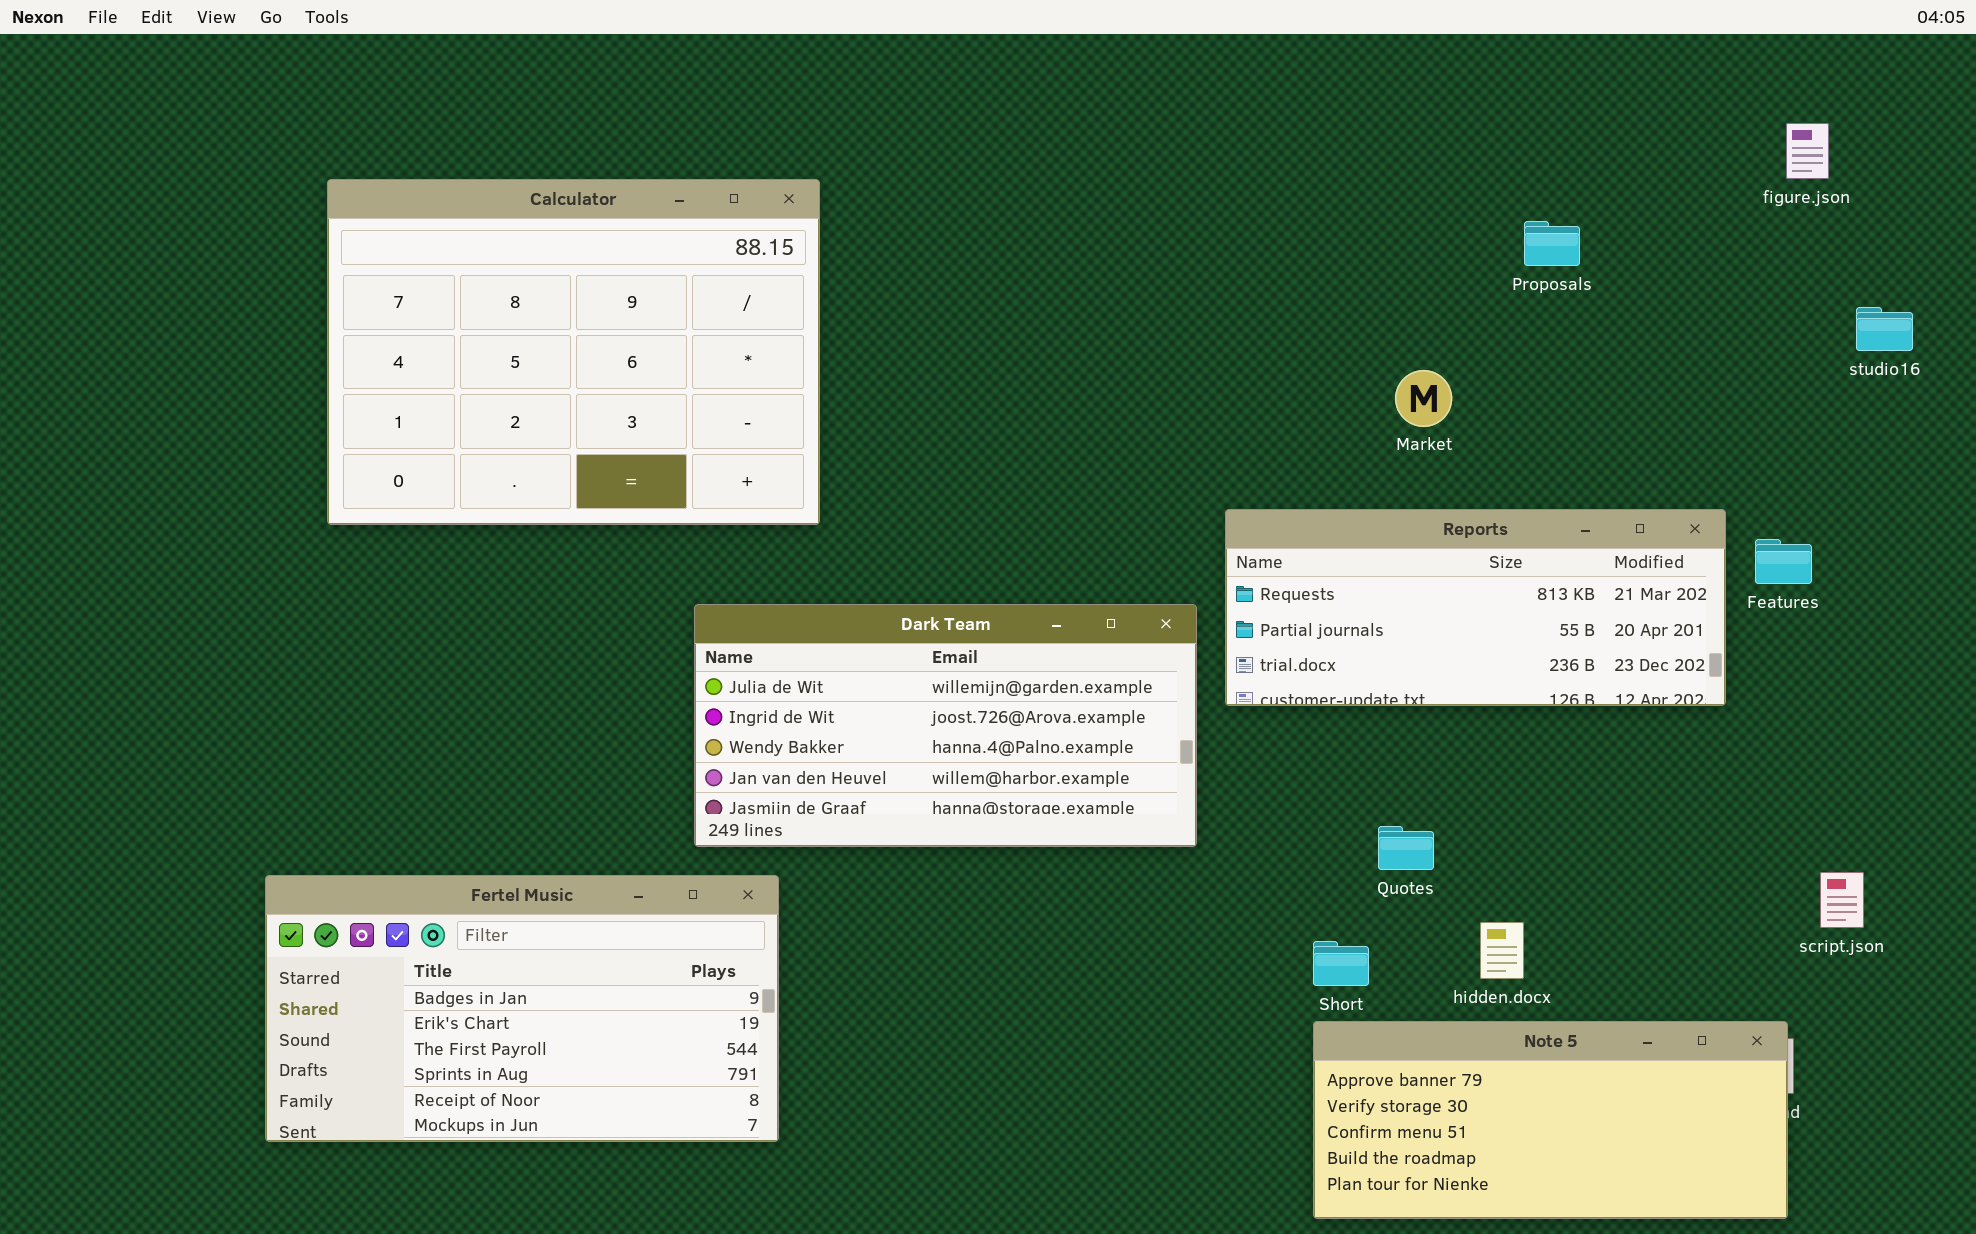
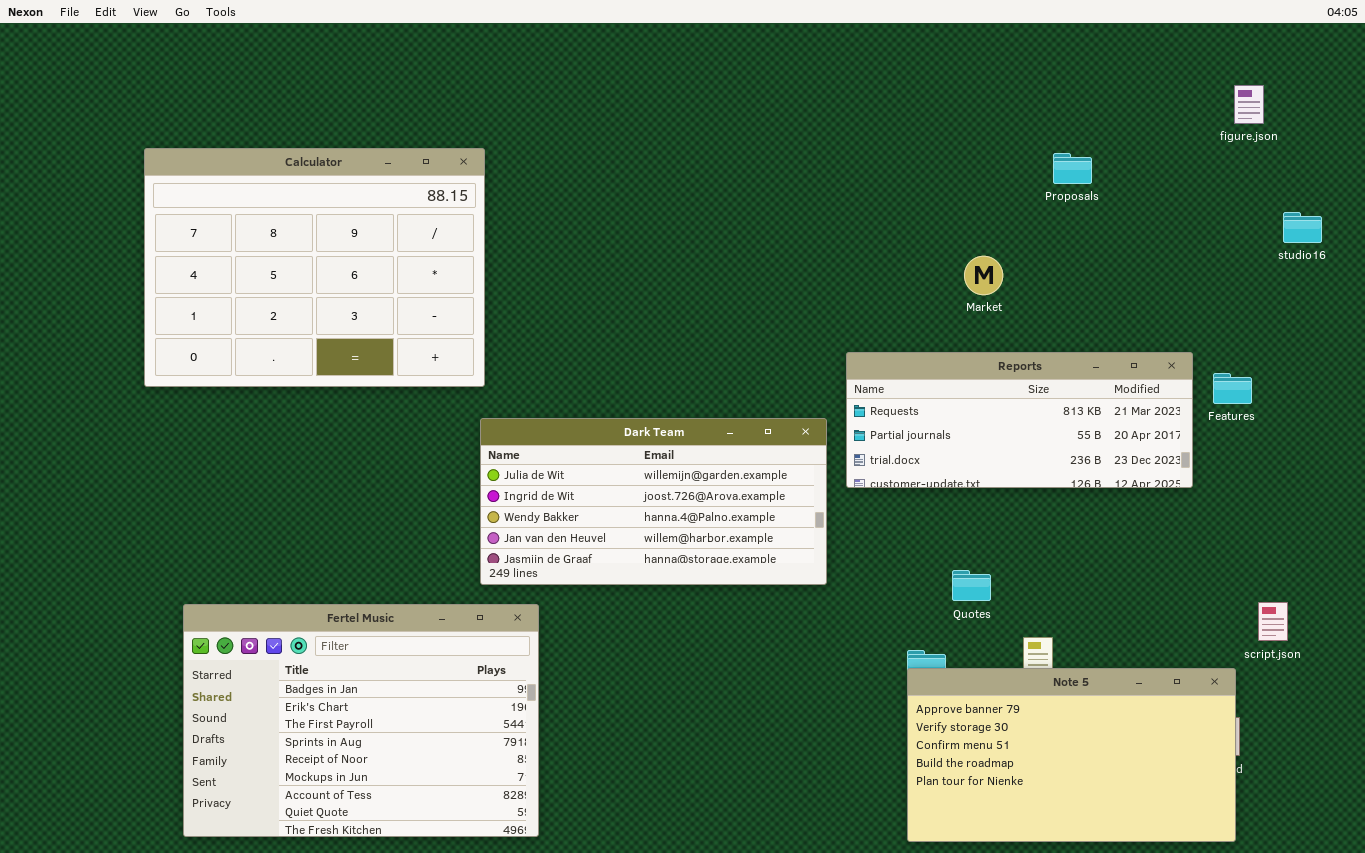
Calculator: [327,179,820,525] -> [144,148,485,387], moved
Fertel Music: [265,875,779,1142] -> [183,604,539,837], resized
Note 5: [1313,1021,1788,1219] -> [907,668,1236,842], resized

